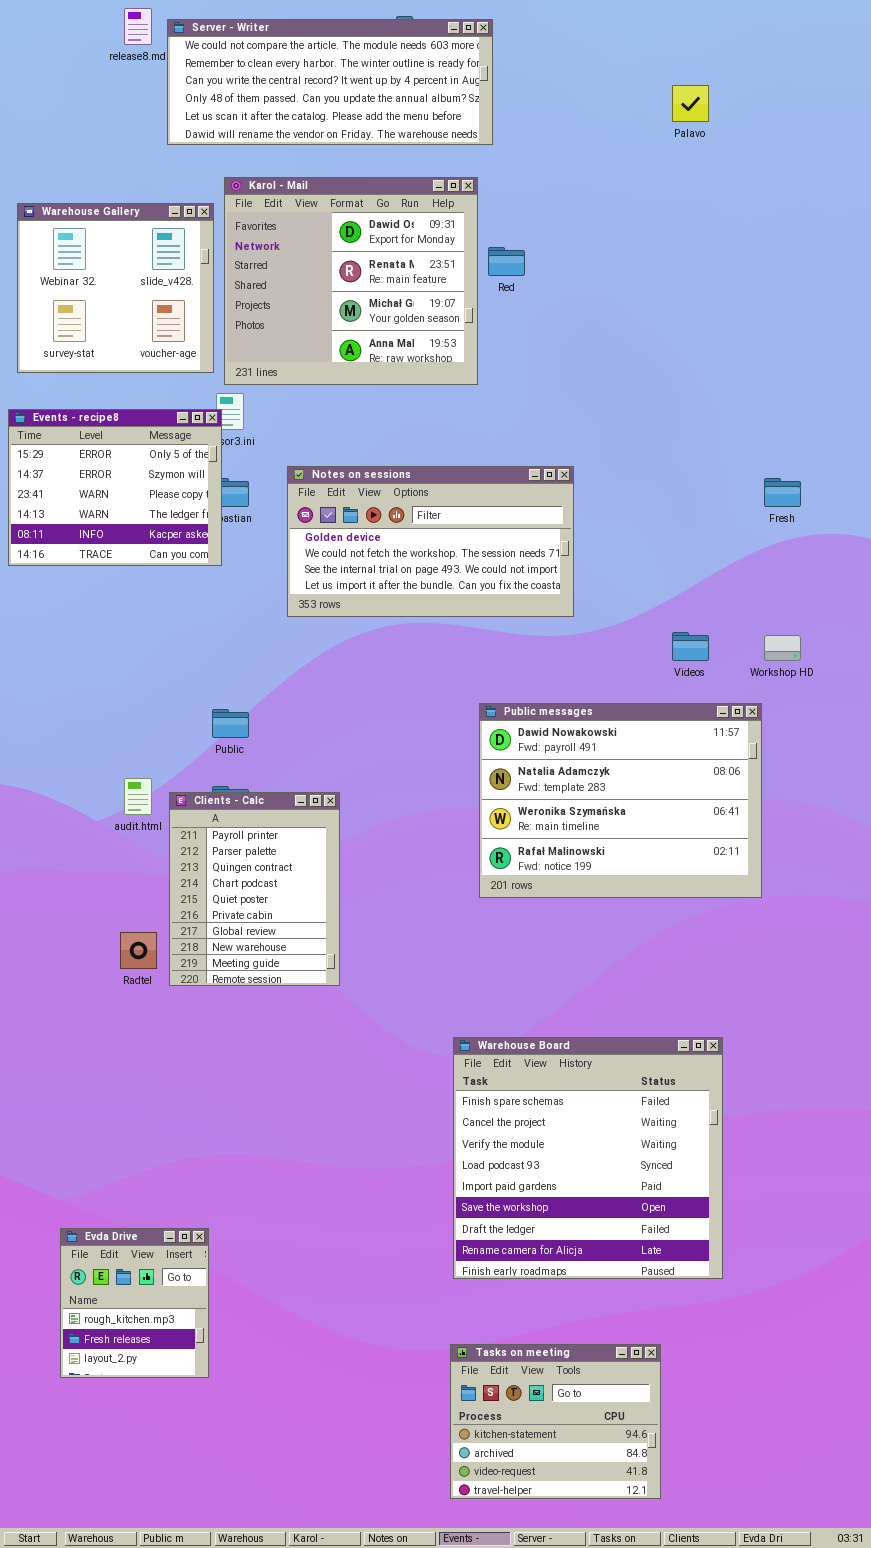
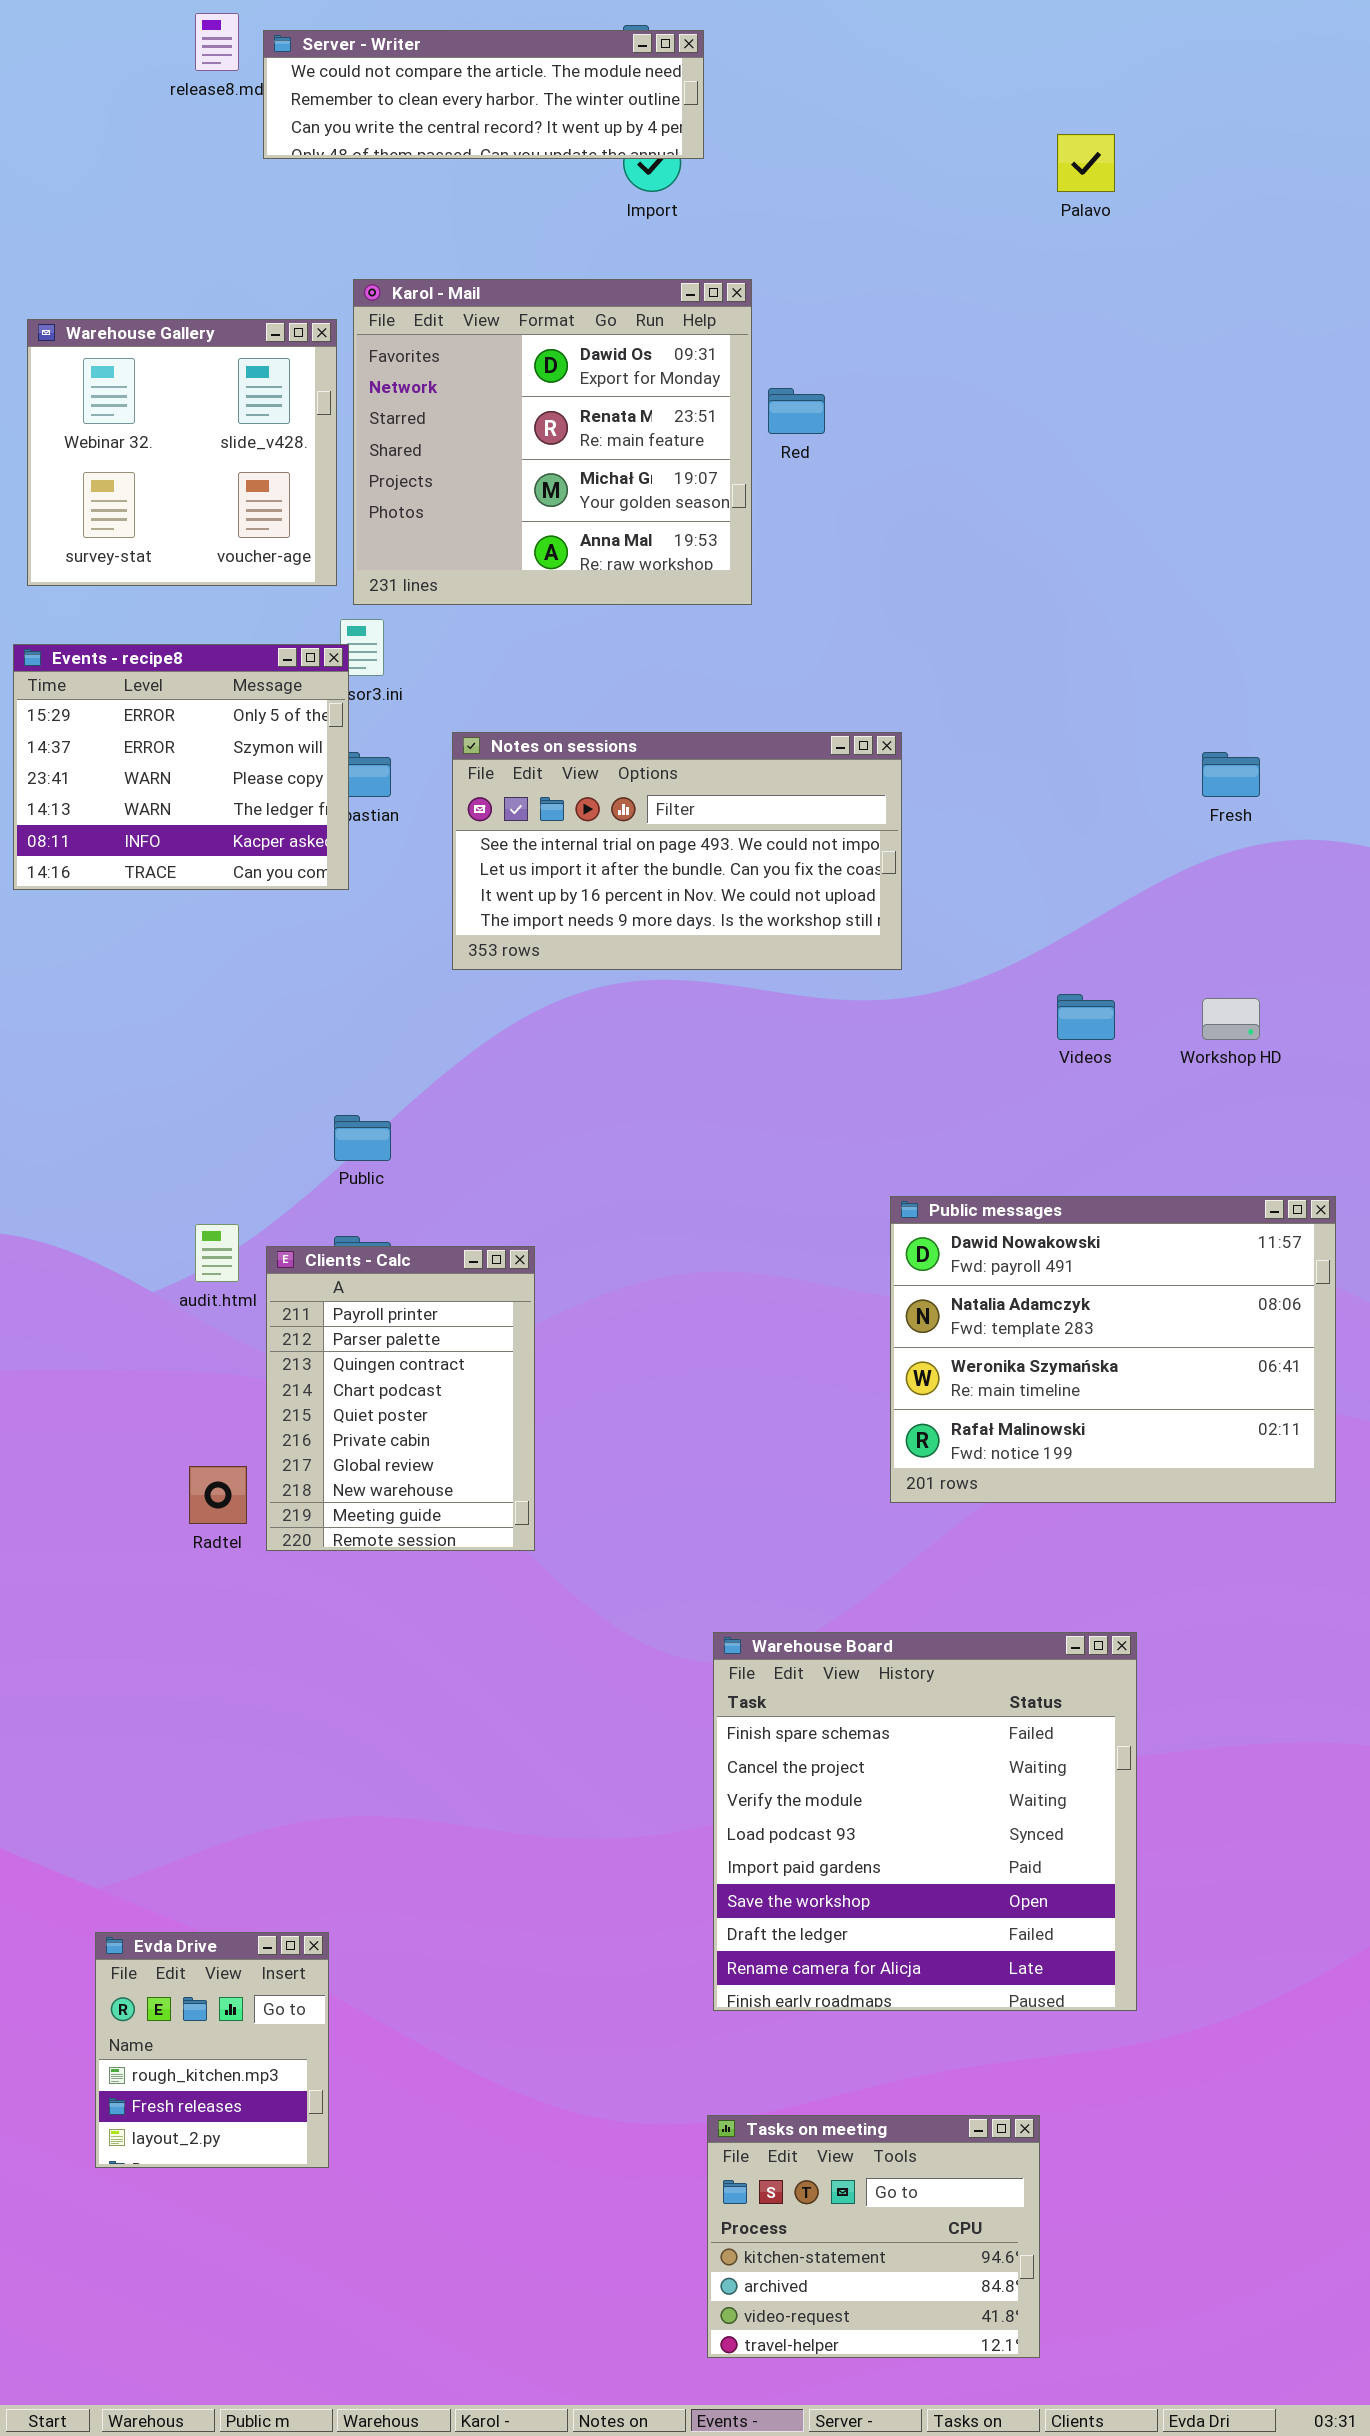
Server - Writer: [167,19,493,145] -> [263,30,704,159], resized
Notes on sessions: [287,466,574,617] -> [452,732,902,970], scrolled down 2 rows
Public messages: [479,703,762,898] -> [890,1196,1336,1503], moved

